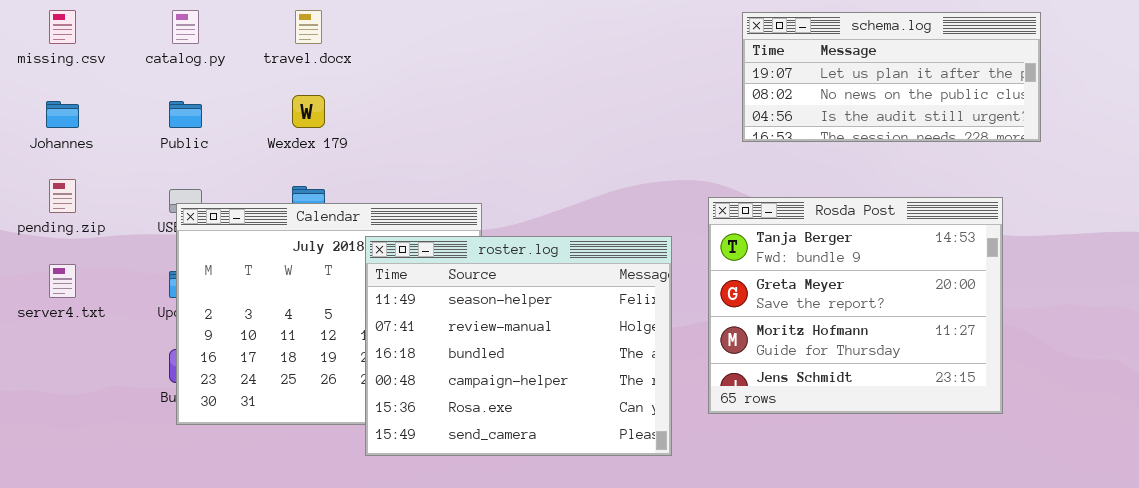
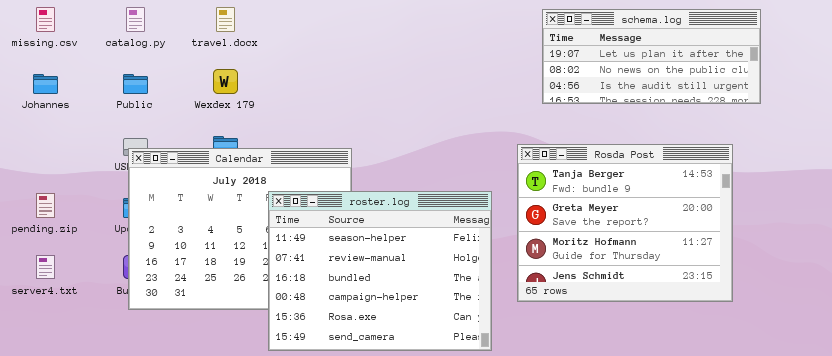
pending.zip: [49,179,76,213] -> [36,193,55,218], moved
roster.log: [365,236,672,456] -> [268,191,492,351], moved
server4.txt: [49,264,76,298] -> [36,255,55,279], moved

